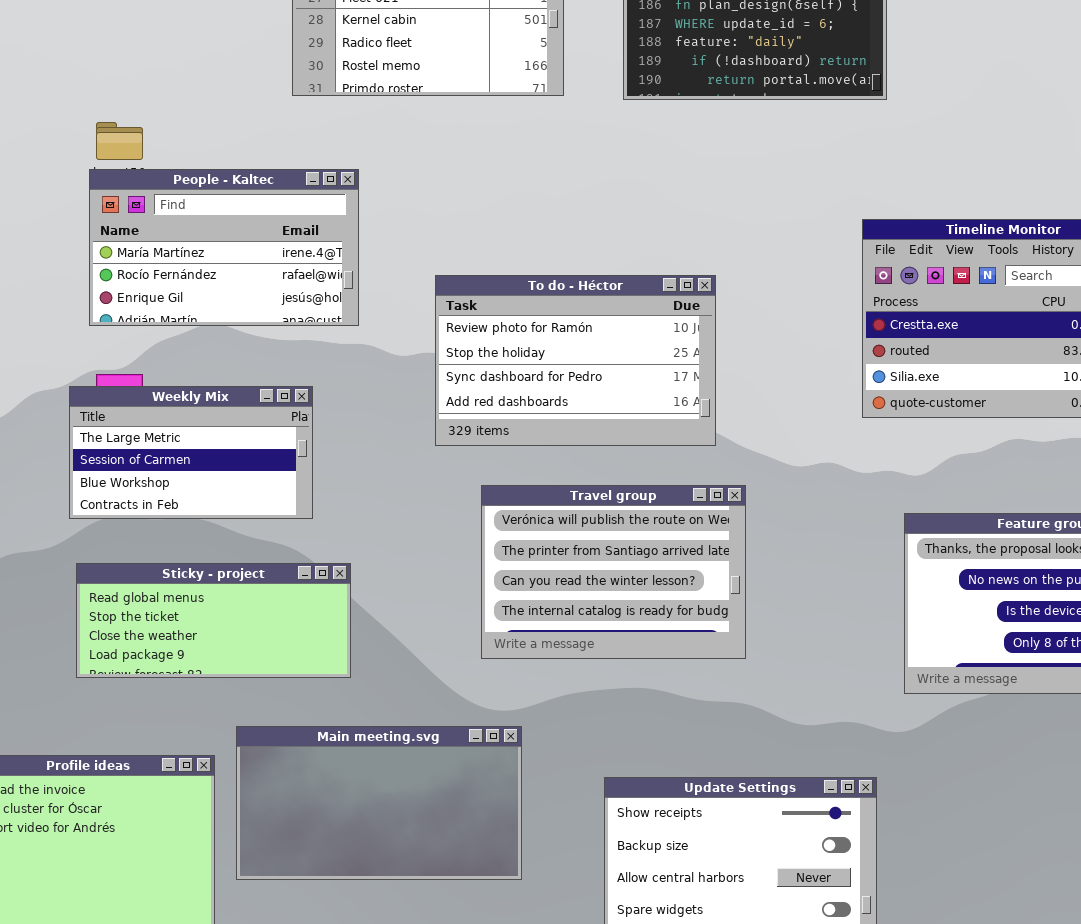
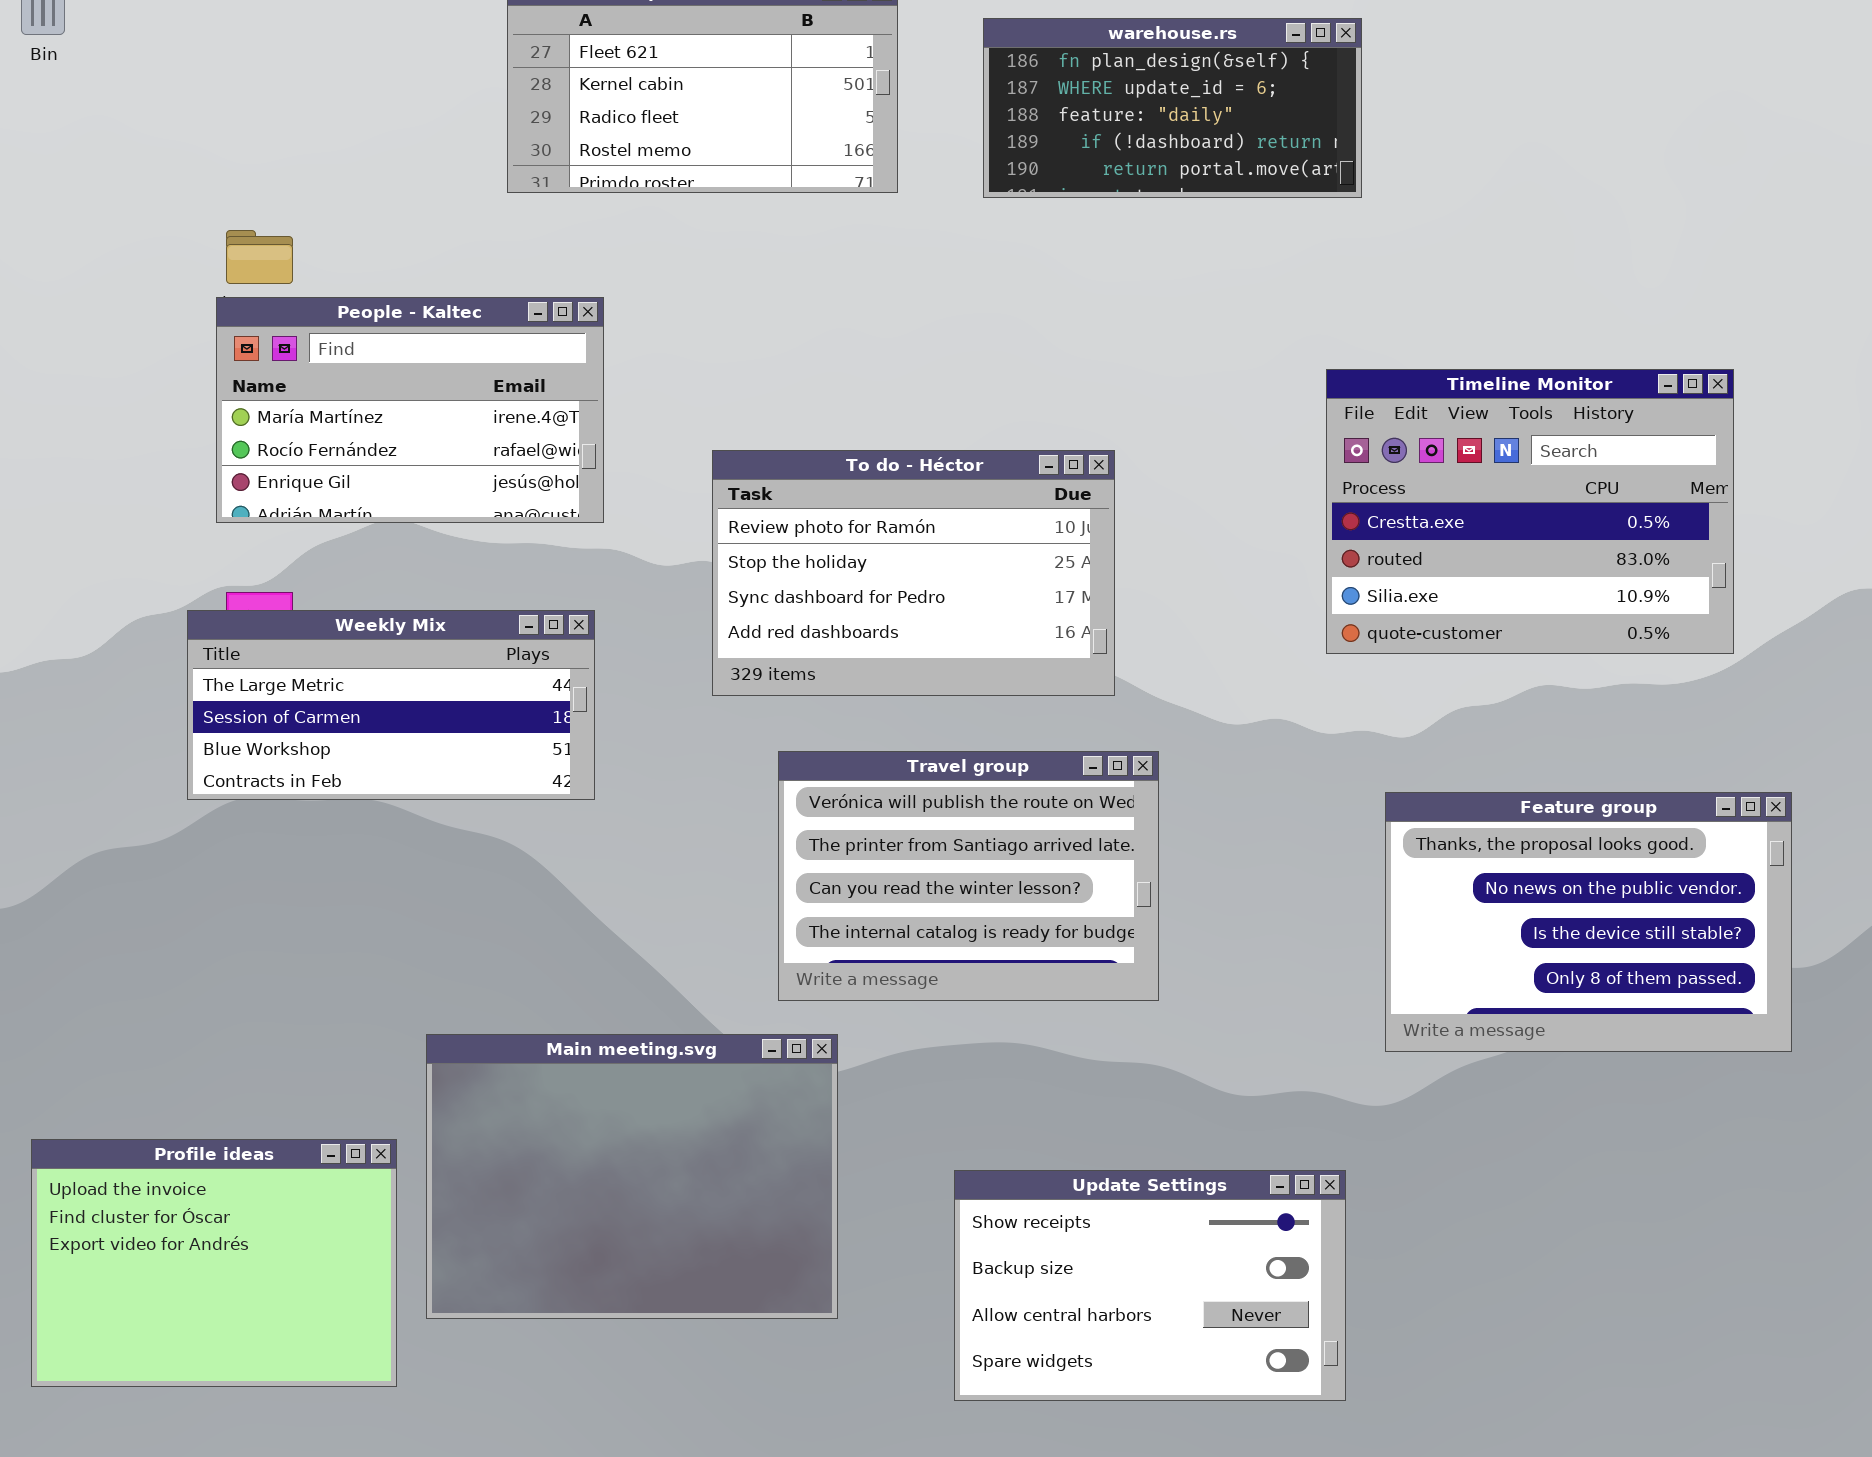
Weekly Mix: [69,386,313,519] -> [187,610,595,800], resized
Sticky - project: [76,563,351,678] -> none, closed
Main meeting.svg: [236,726,522,880] -> [426,1034,838,1319], resized

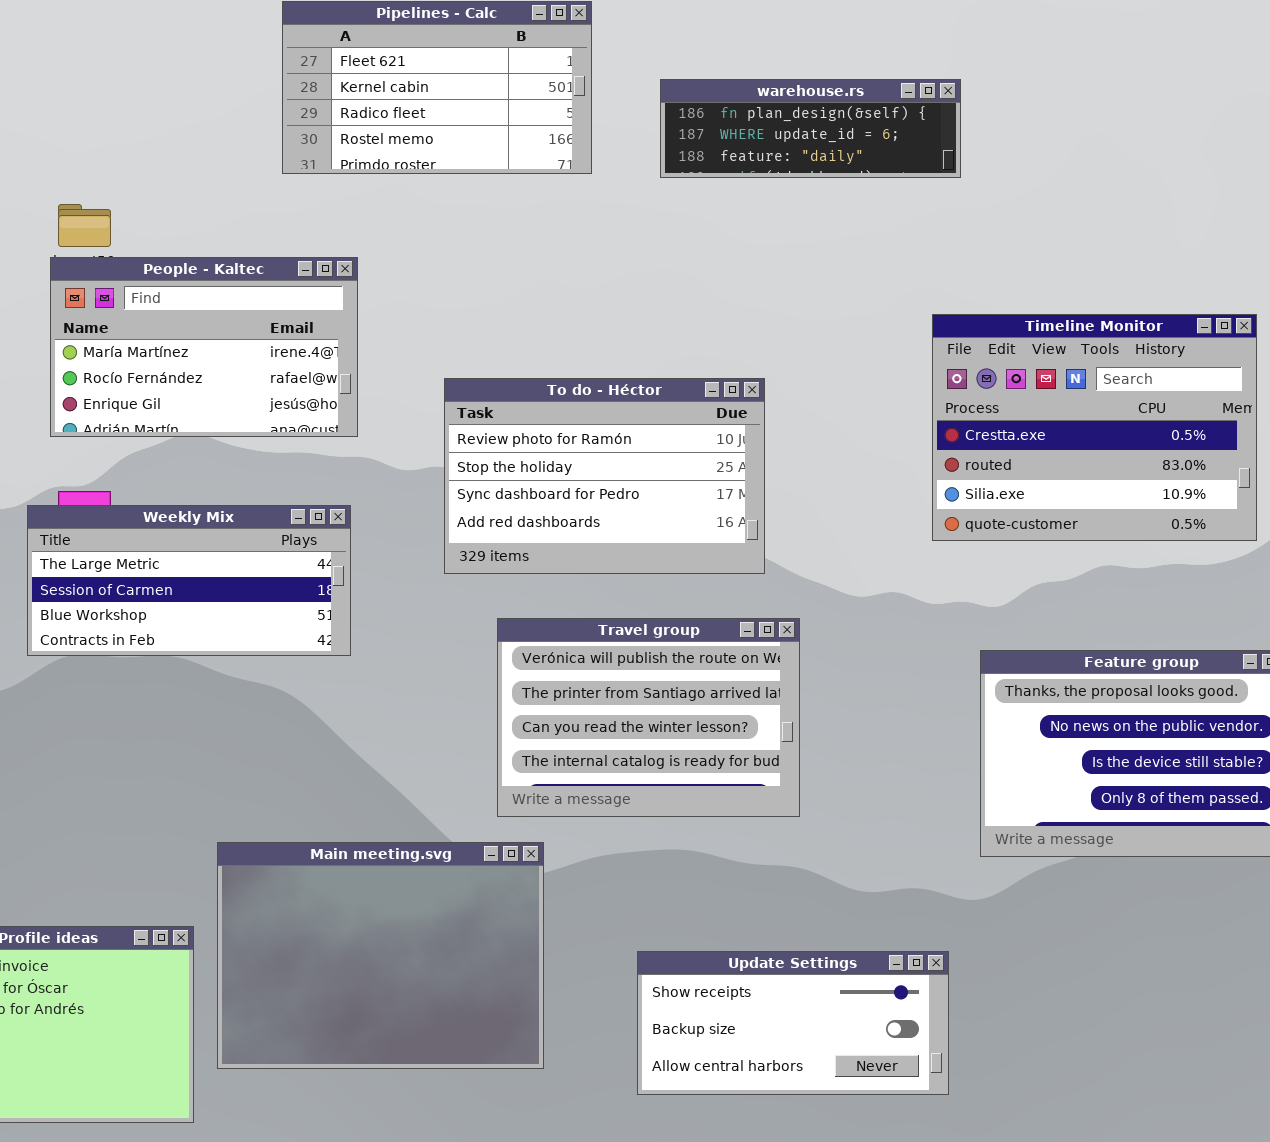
warehouse.rs: [983,18,1362,198] -> [660,79,961,178], resized
Update Settings: [954,1170,1346,1401] -> [637,951,949,1095], resized

